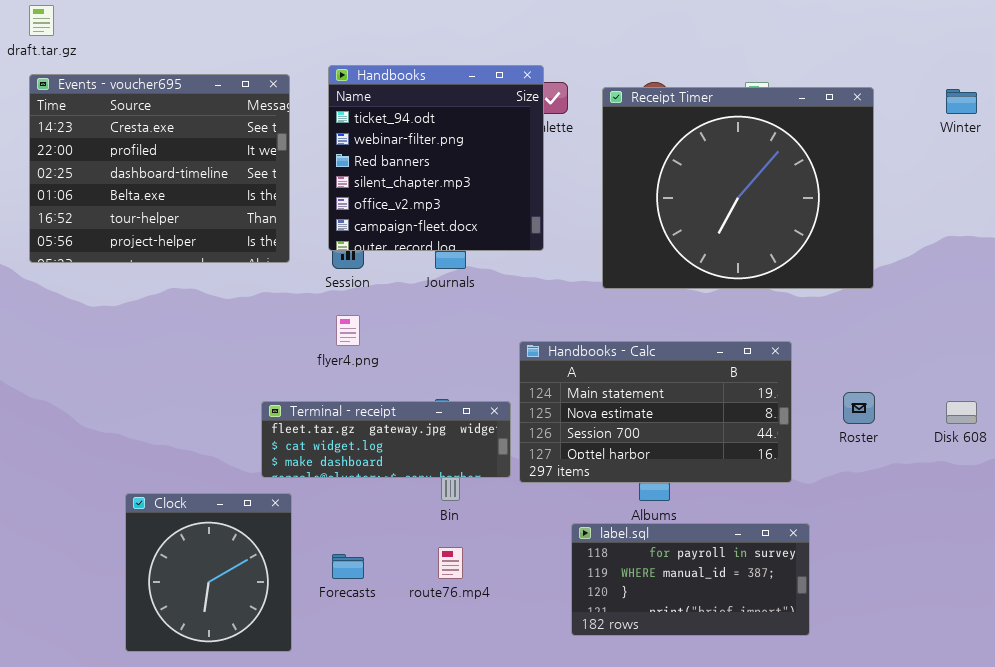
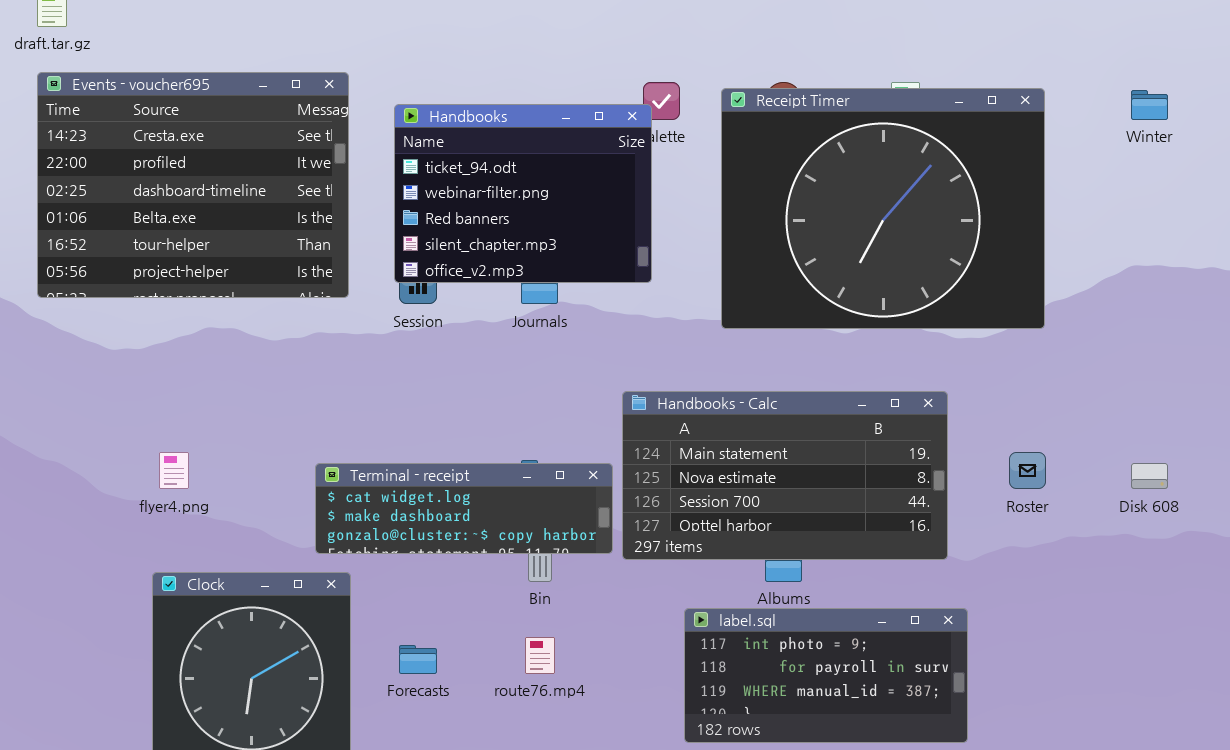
Handbooks: [328,65,544,251] -> [394,104,652,283], resized
flyer4.png: [336,315,360,346] -> [159,452,189,489], moved
Terminal - receipt: [261,401,511,478] -> [315,463,613,554], scrolled down 1 row
label.sql: [571,523,810,636] -> [684,608,968,743], scrolled up 1 row

